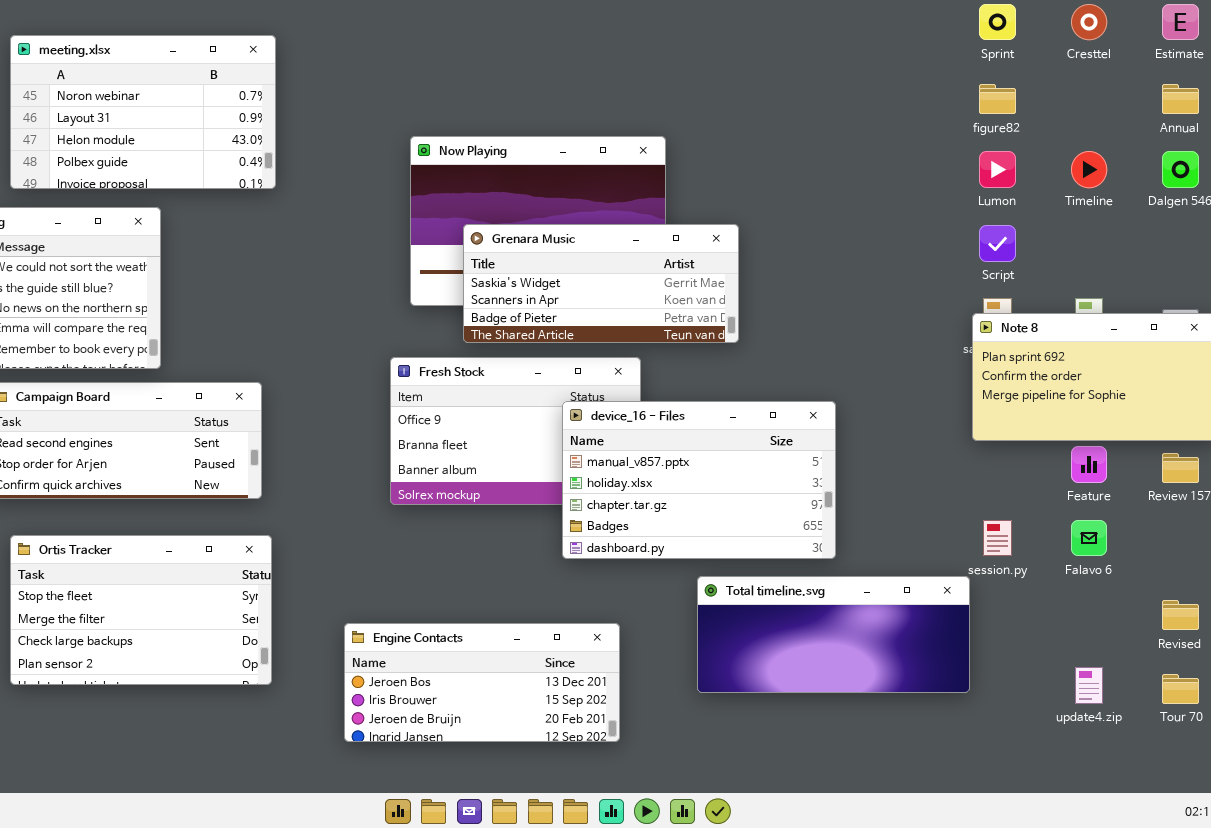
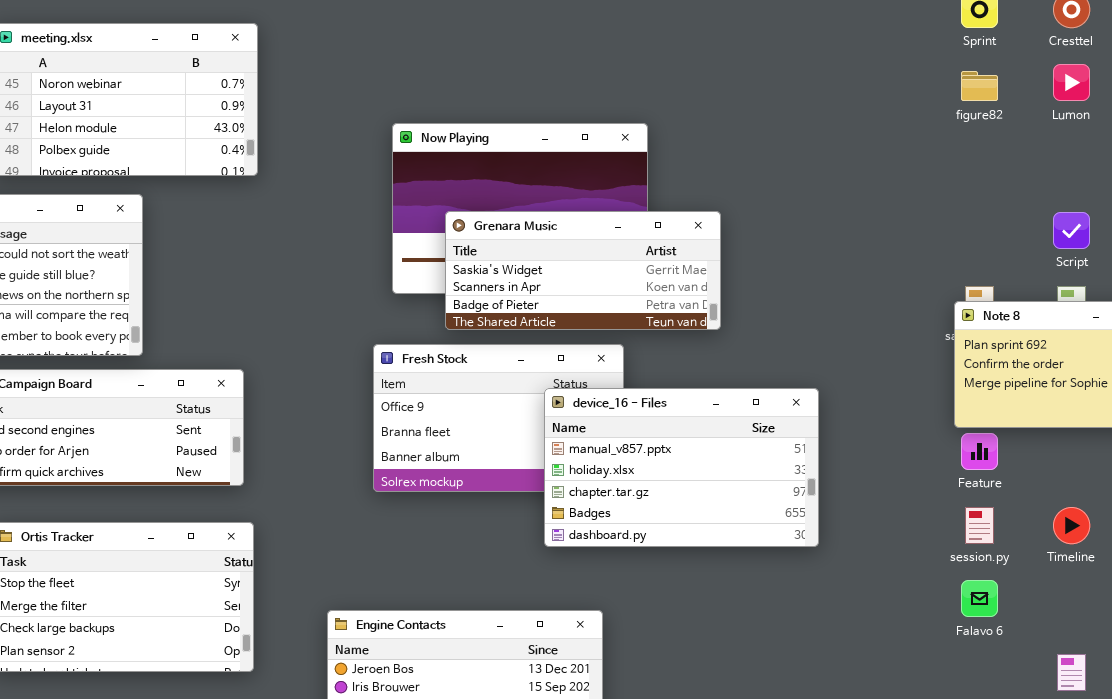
Lumon: [979,151,1016,188] -> [1053,64,1090,101], moved
Timeline: [1071,151,1107,188] -> [1053,507,1090,544], moved
Script: [979,225,1016,262] -> [1053,212,1090,249], moved
Feature: [1071,446,1107,483] -> [961,433,998,470], moved
Falavo 6: [1071,520,1107,556] -> [961,580,998,617], moved
Total timeline.svg: [697,576,970,693] -> none, closed

